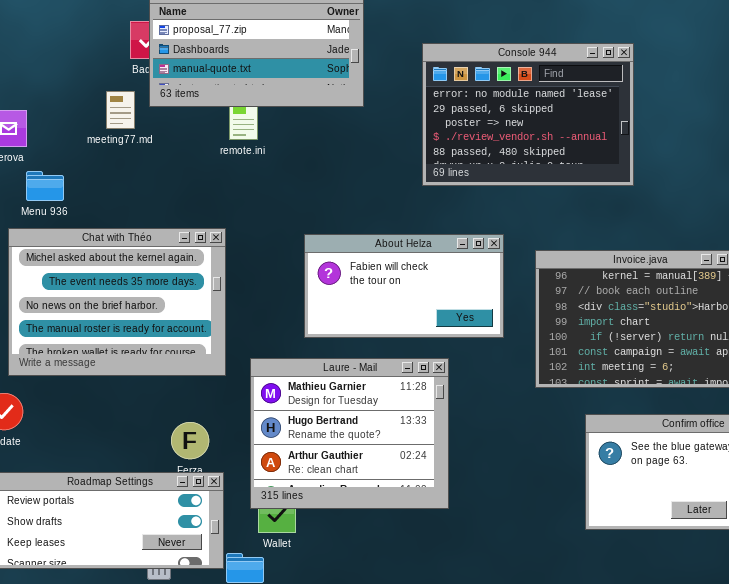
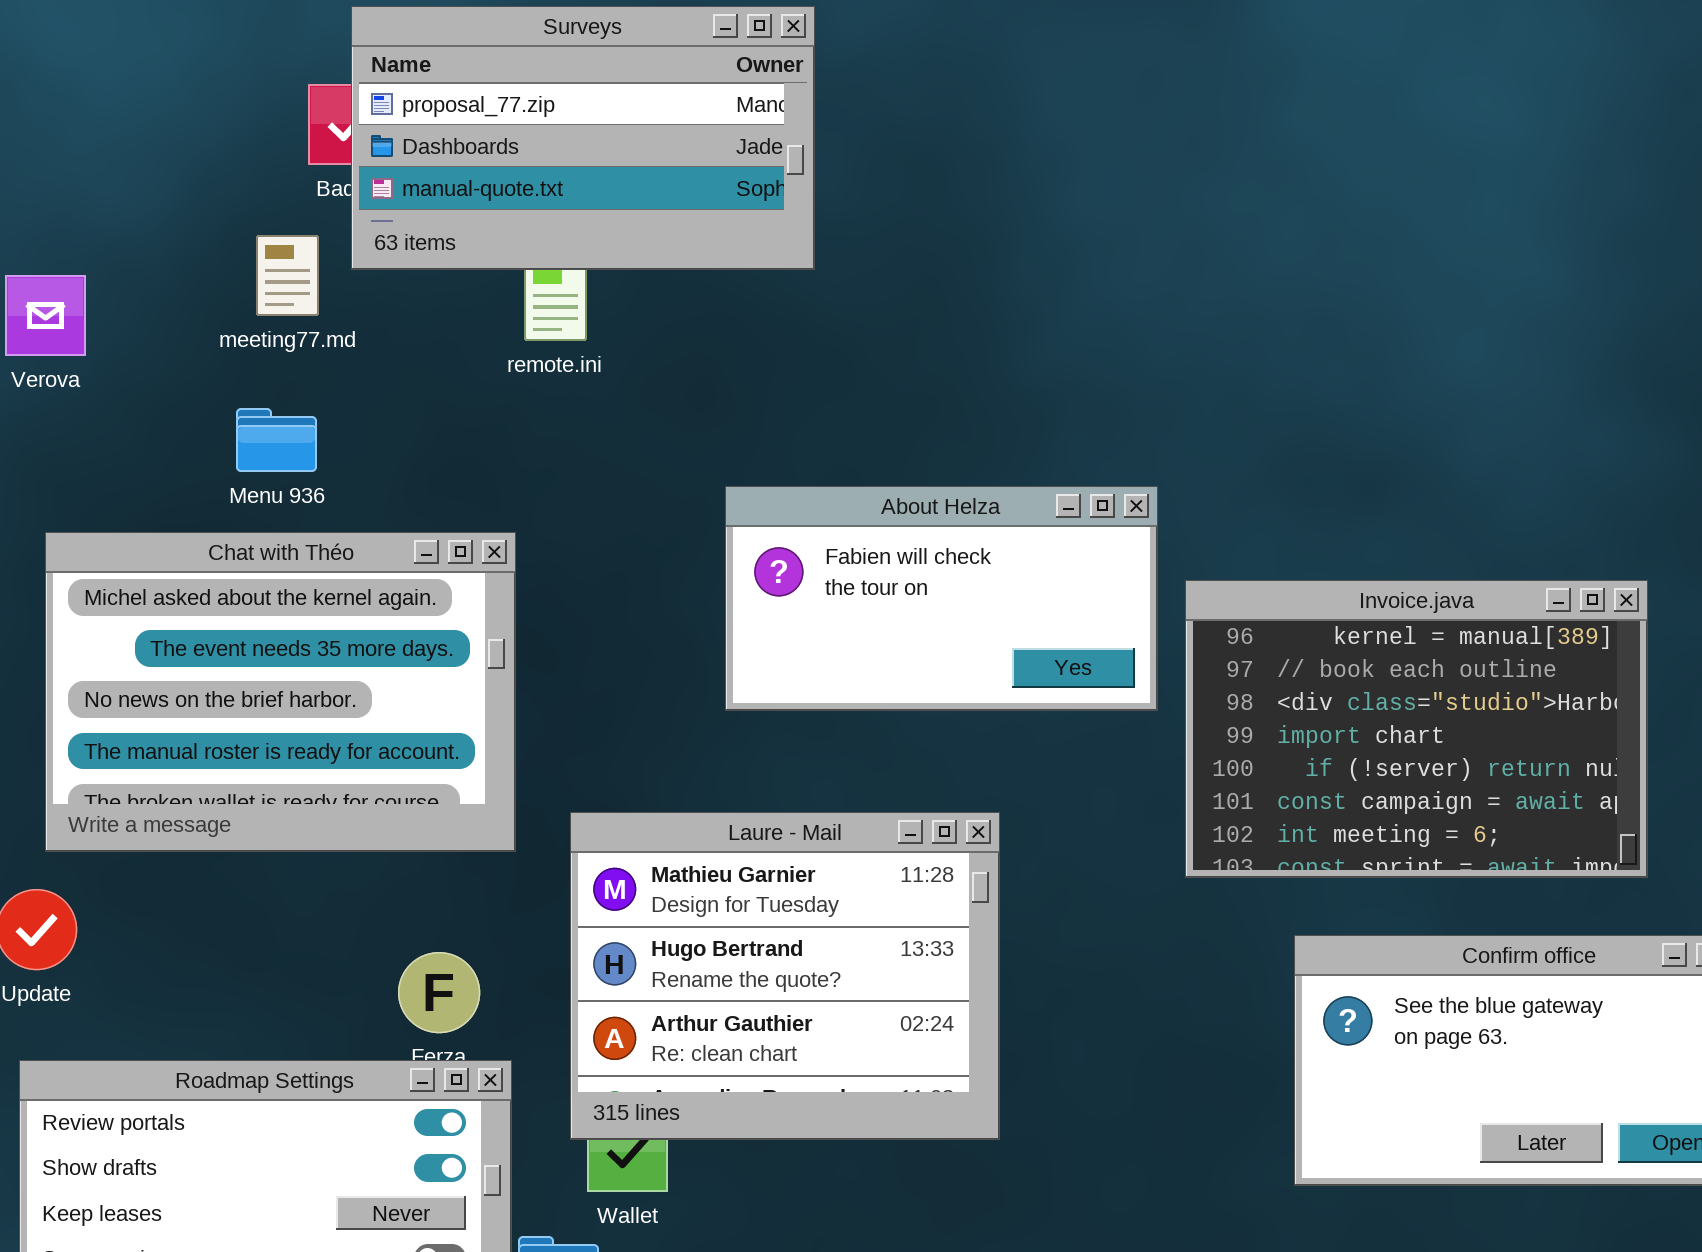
Console 944: [422,43,634,186] -> none, closed
Menu 936: [26,171,64,201] -> [236,408,317,472], moved
About Helza: [304,234,504,338] -> [725,486,1158,711], moved

